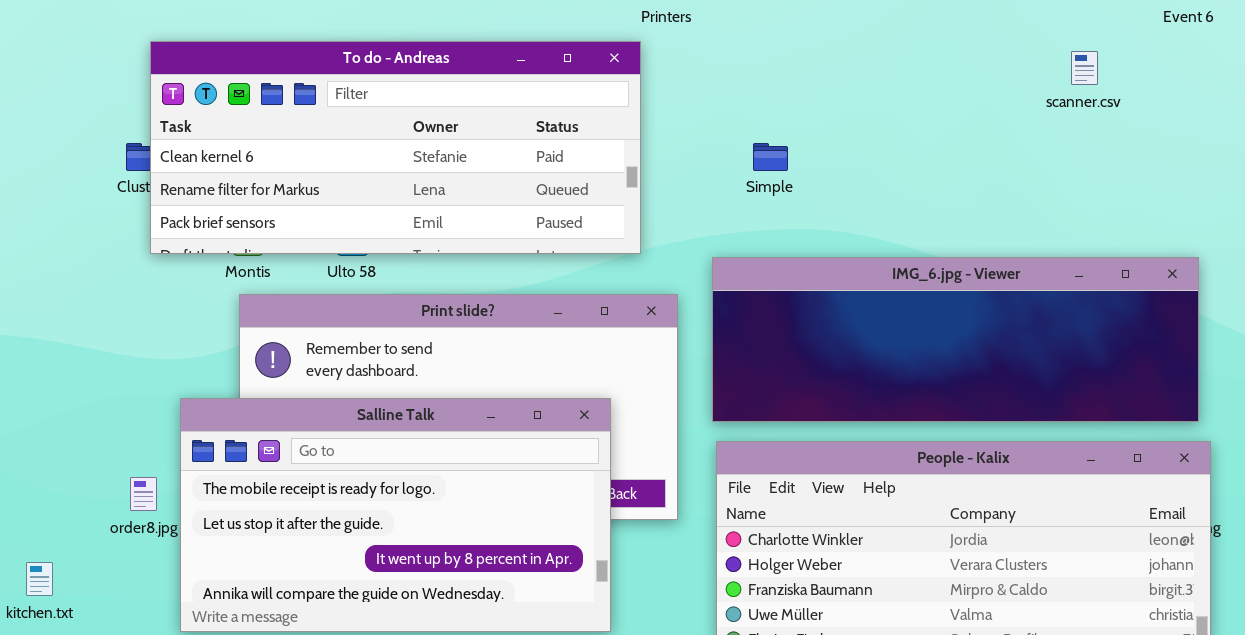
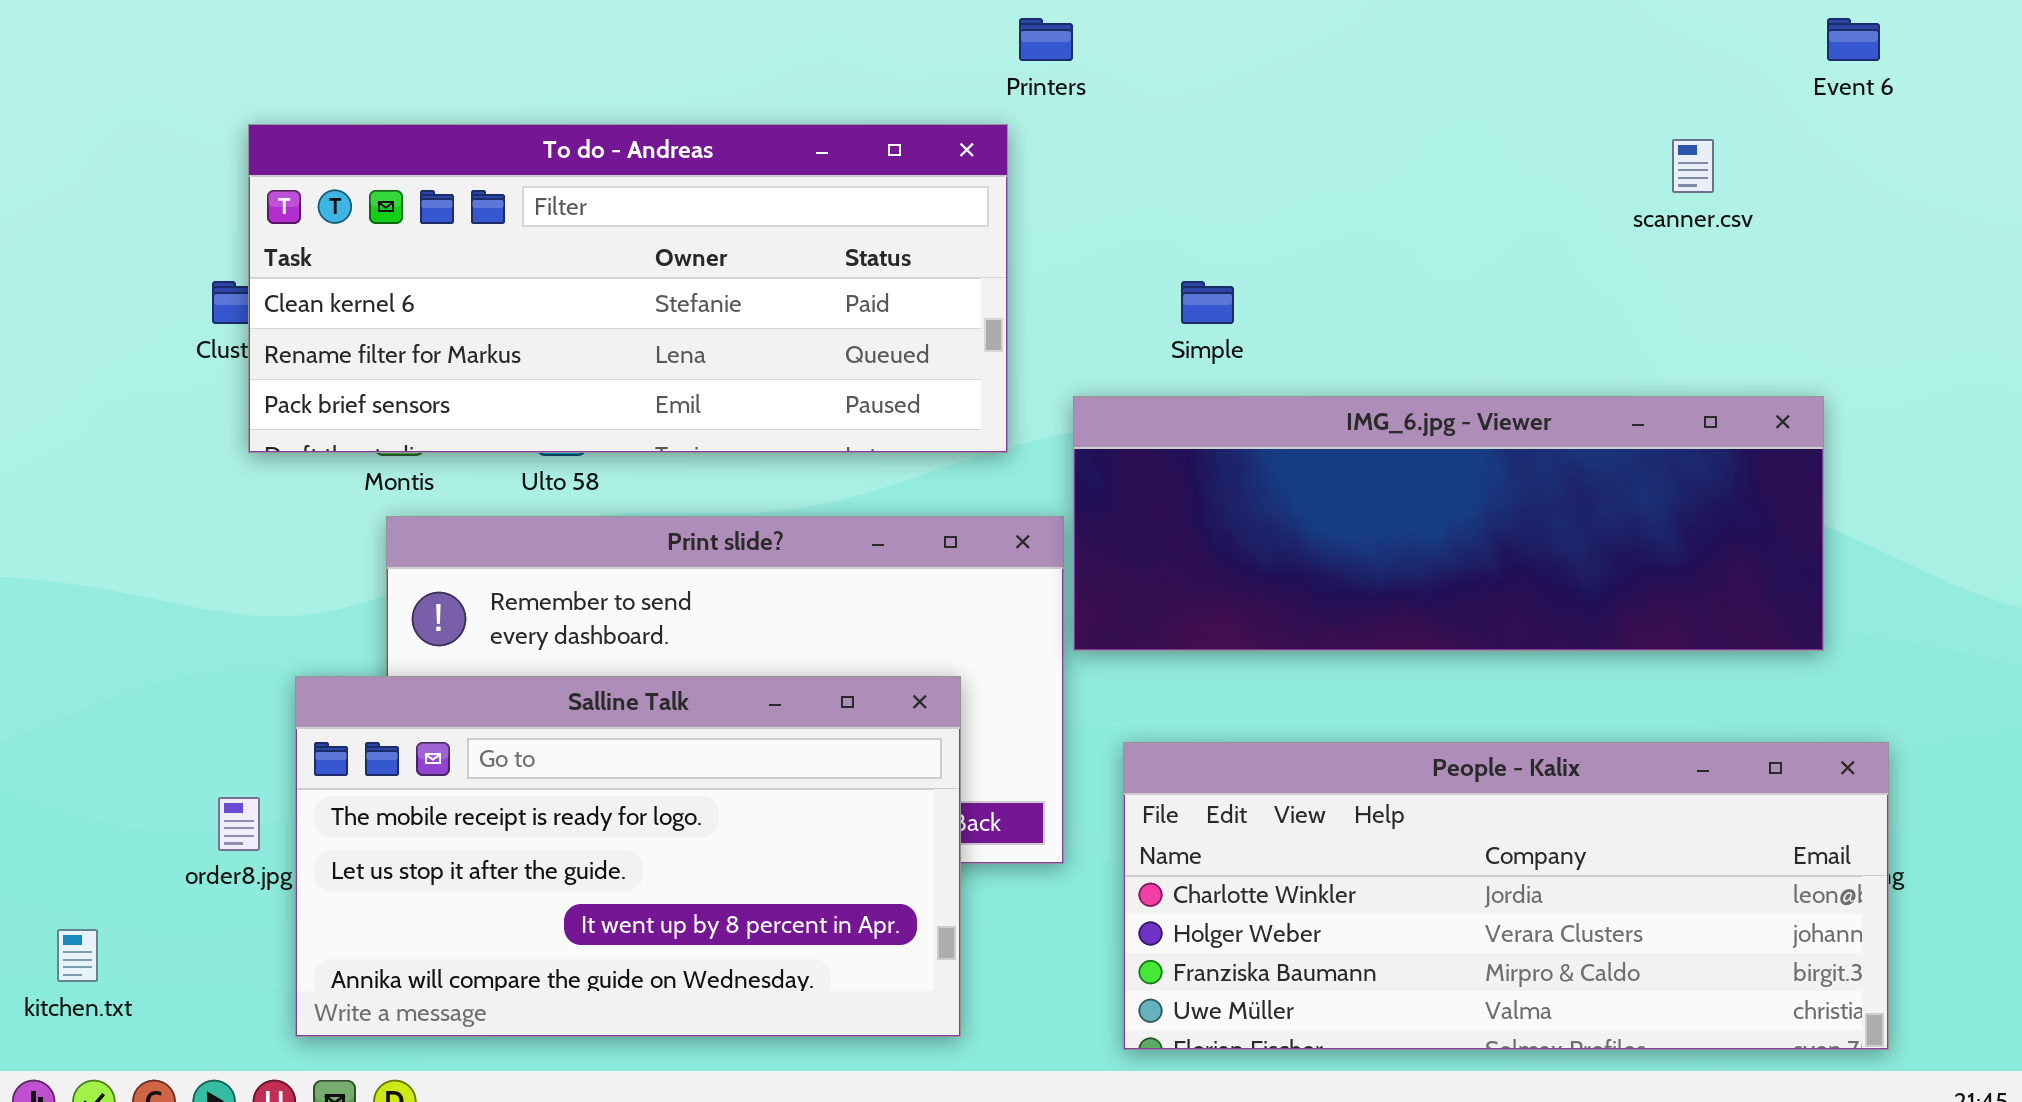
IMG_6.jpg - Viewer: [712,257,1199,422] -> [1073,396,1824,651], moved

